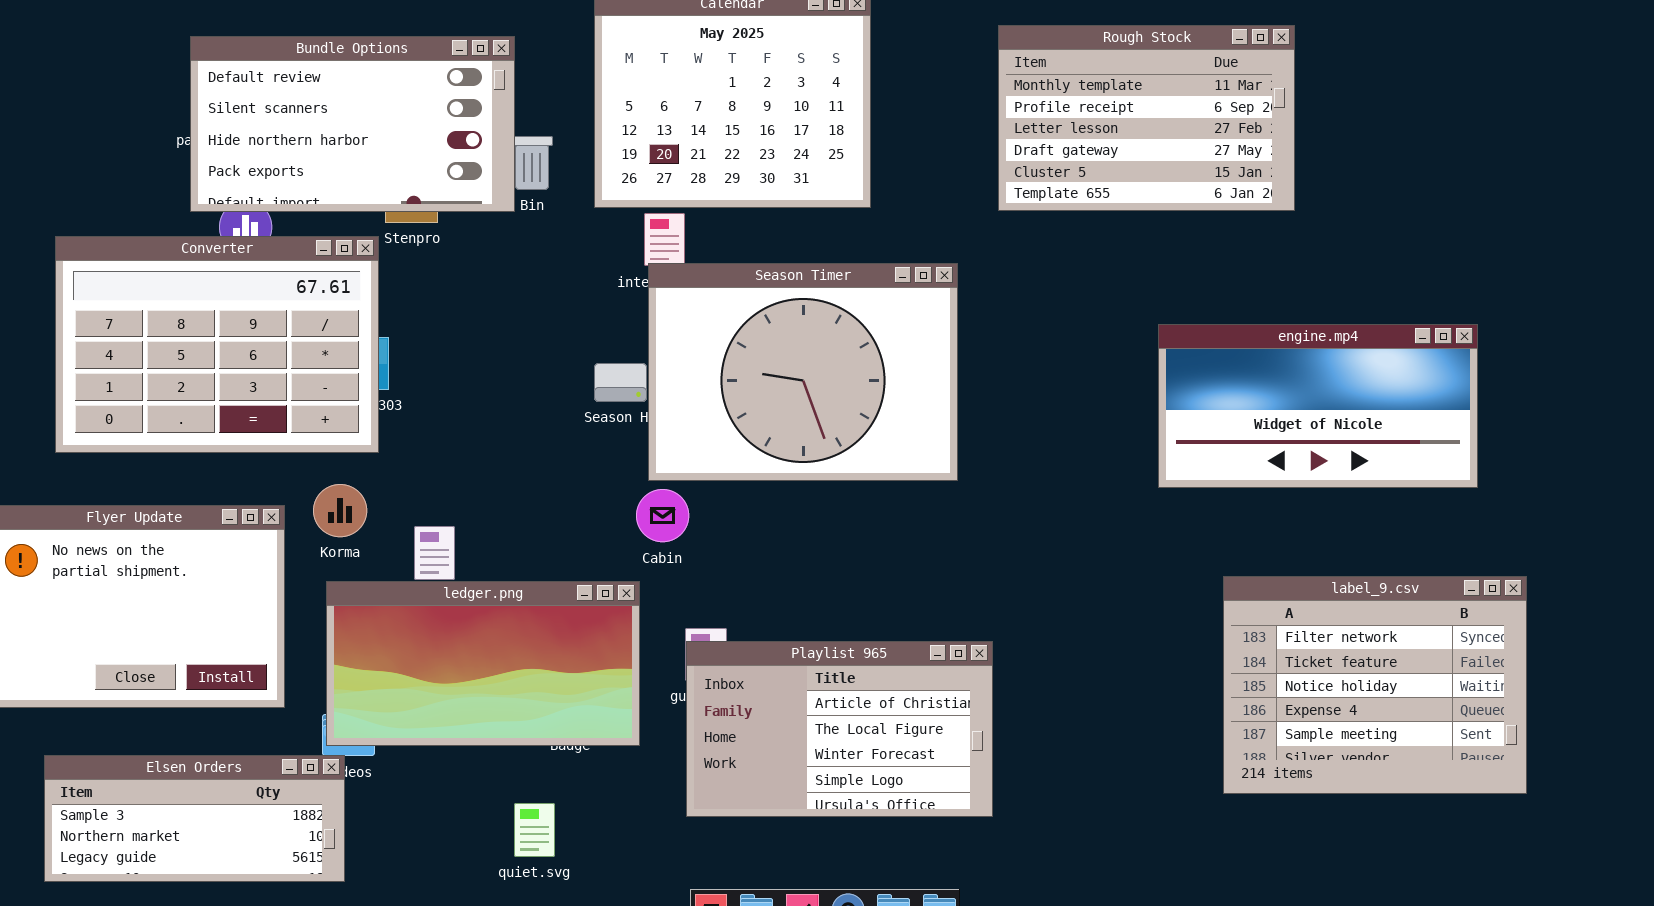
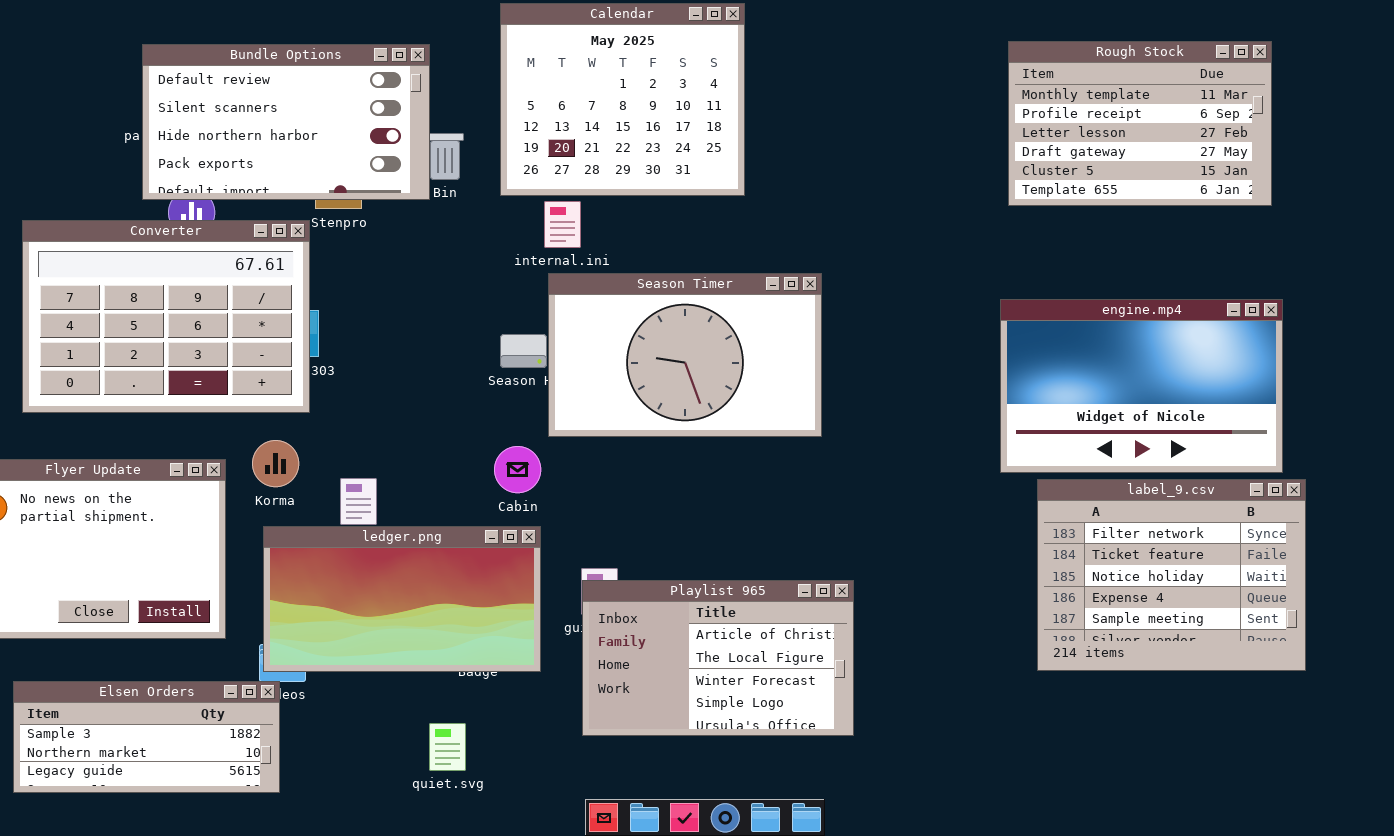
Rough Stock: [998,25,1295,211] -> [1008,41,1272,206], moved
Season Timer: [648,263,958,481] -> [548,273,822,437], resized
engine.mp4: [1158,324,1478,488] -> [1000,299,1283,473], resized
Cabin: [636,489,689,542] -> [494,446,541,493], moved
label_9.csv: [1223,576,1527,794] -> [1037,479,1306,671], moved

